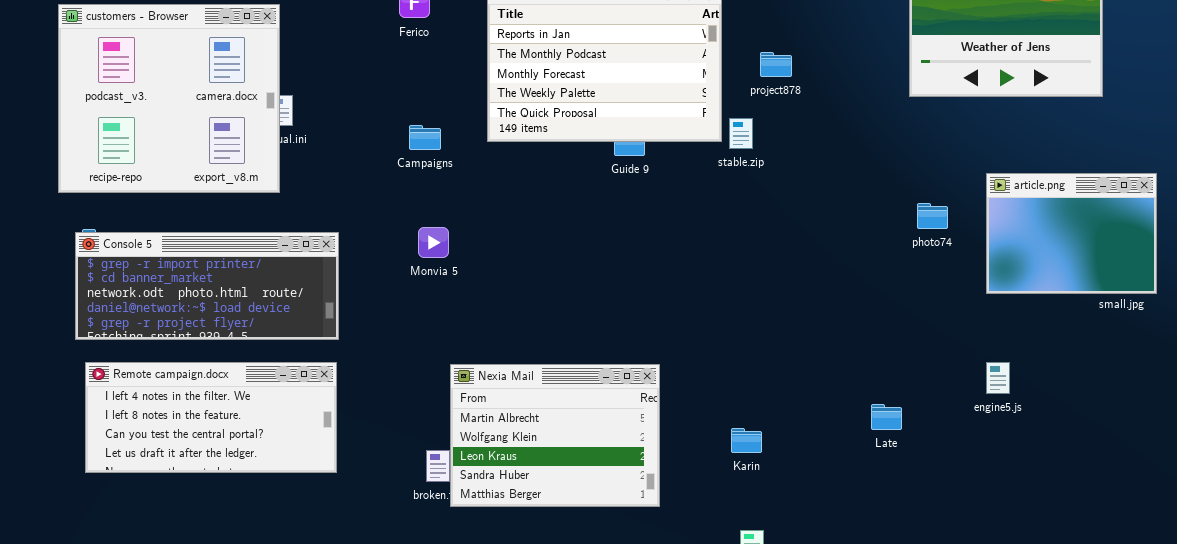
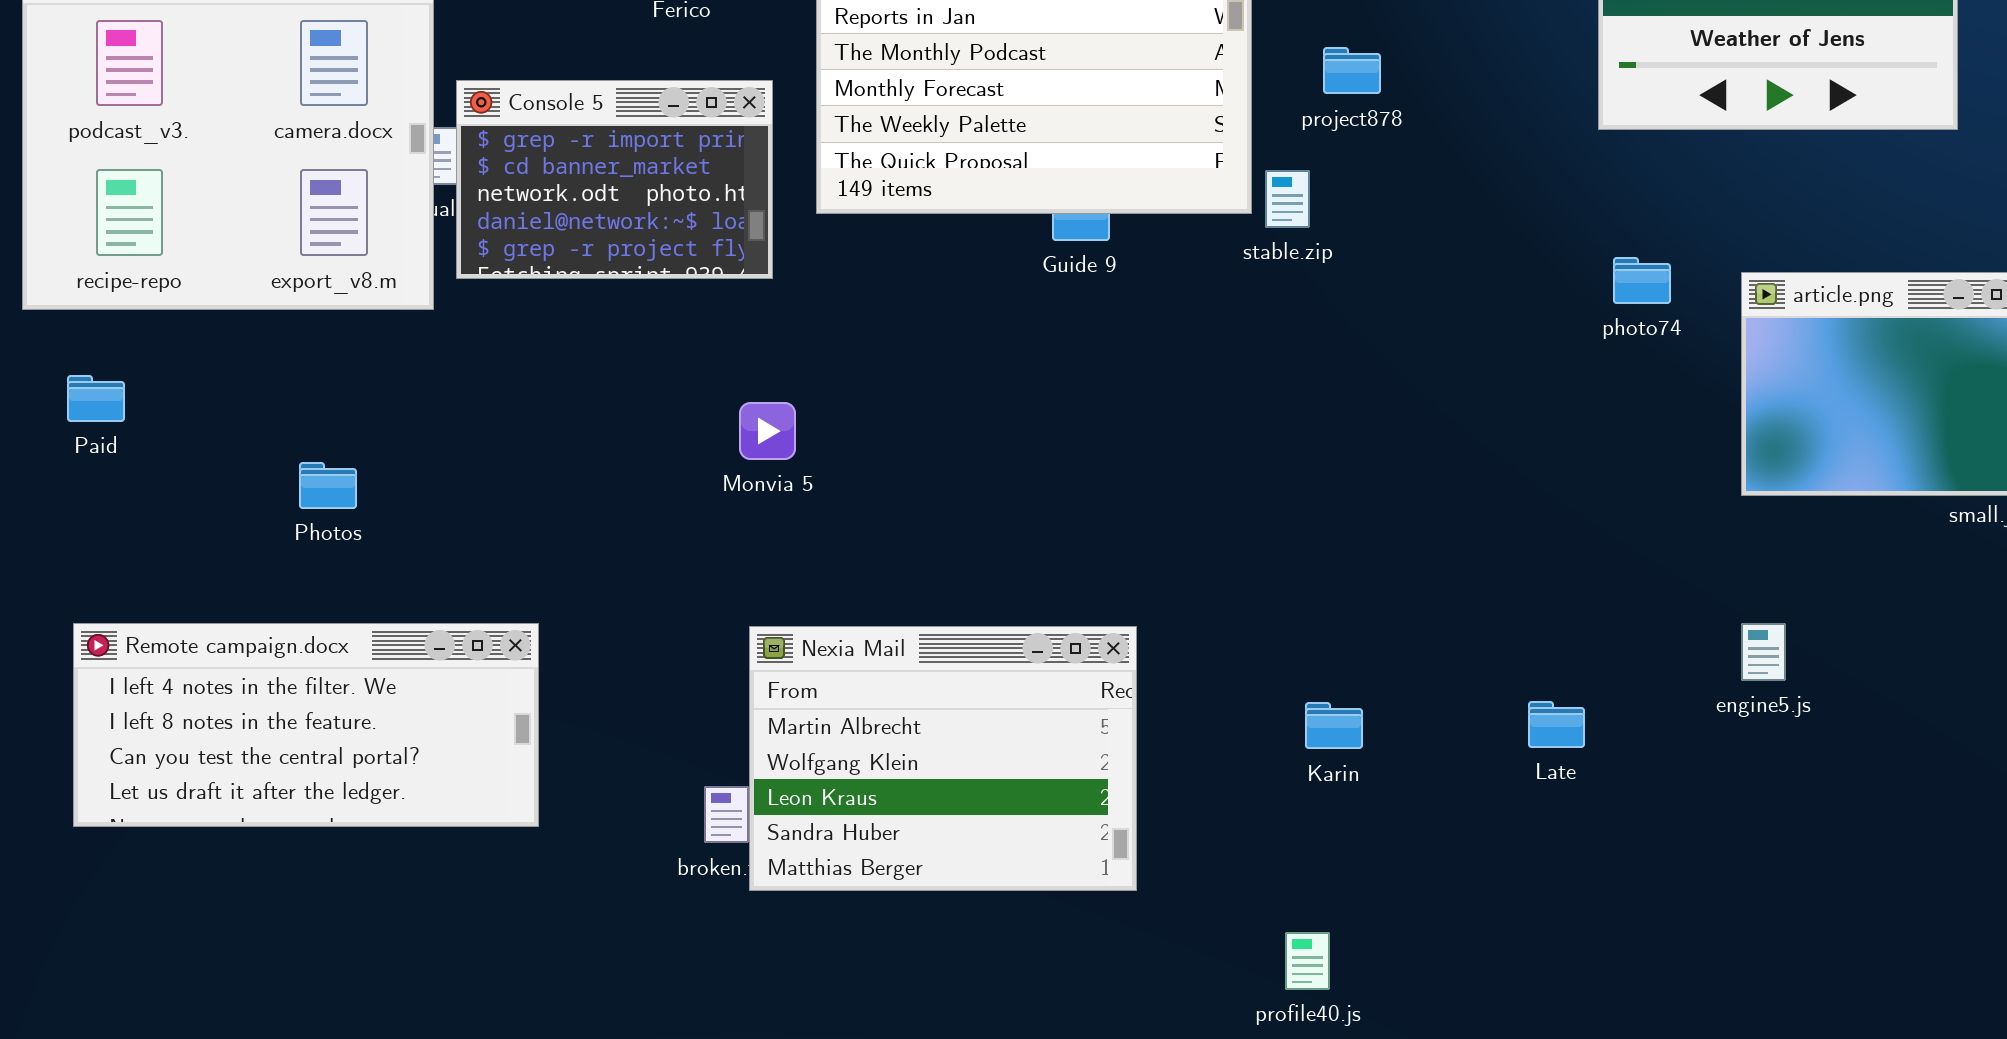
photo74: [917,203,948,229] -> [1613,257,1671,304], moved
Monvia 5: [418,227,449,258] -> [739,402,796,460], moved
Console 5: [75,232,339,340] -> [456,80,773,279], moved, resized
Karin: [731,428,762,453] -> [1305,702,1363,749], moved

